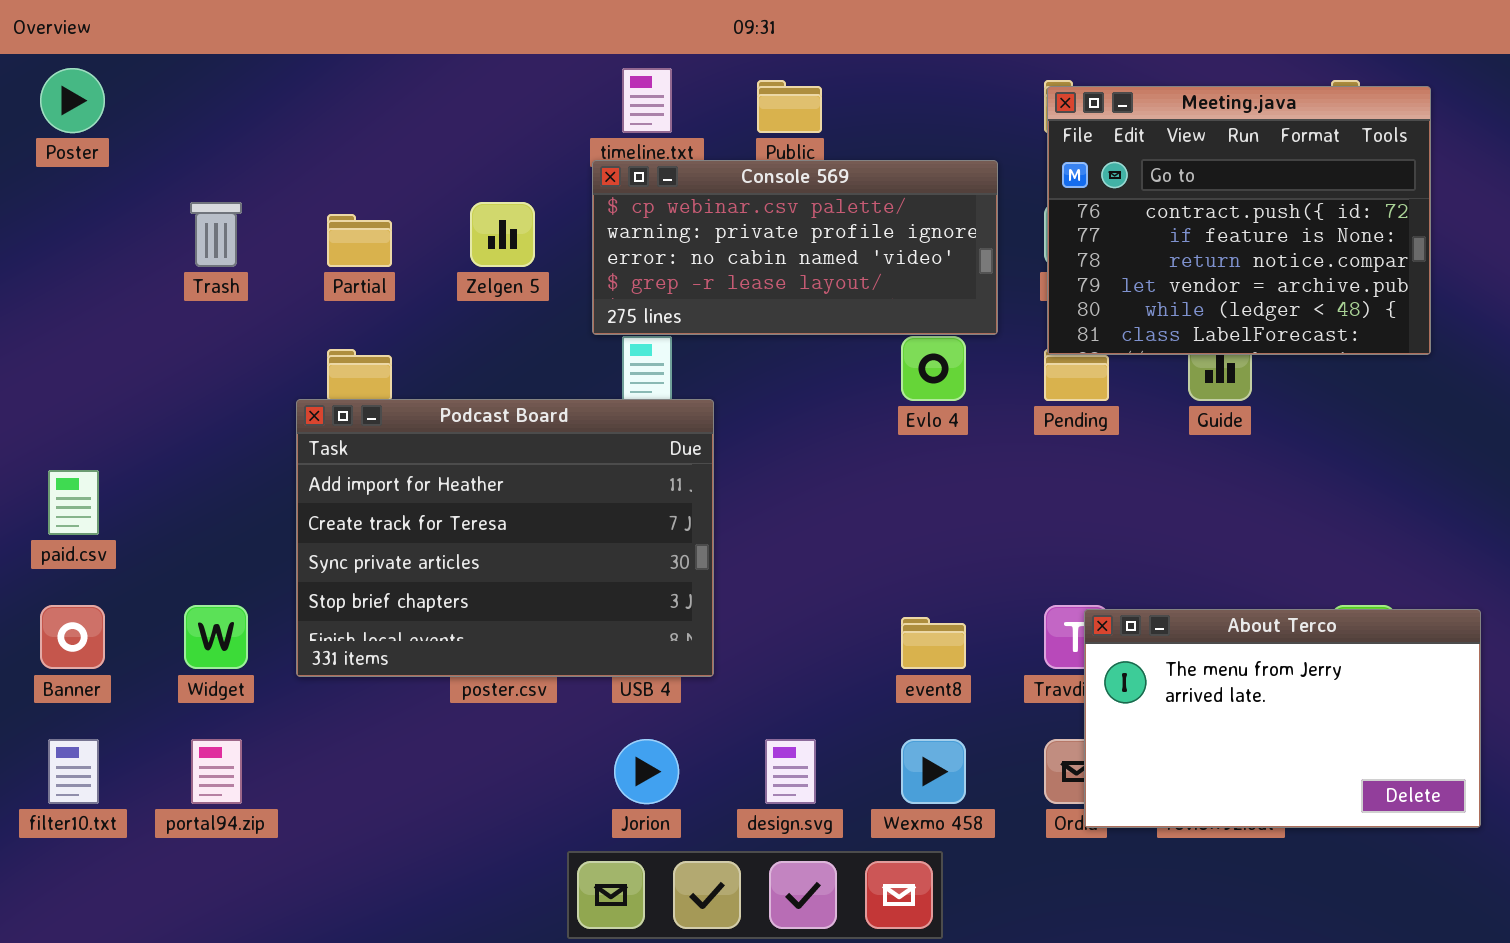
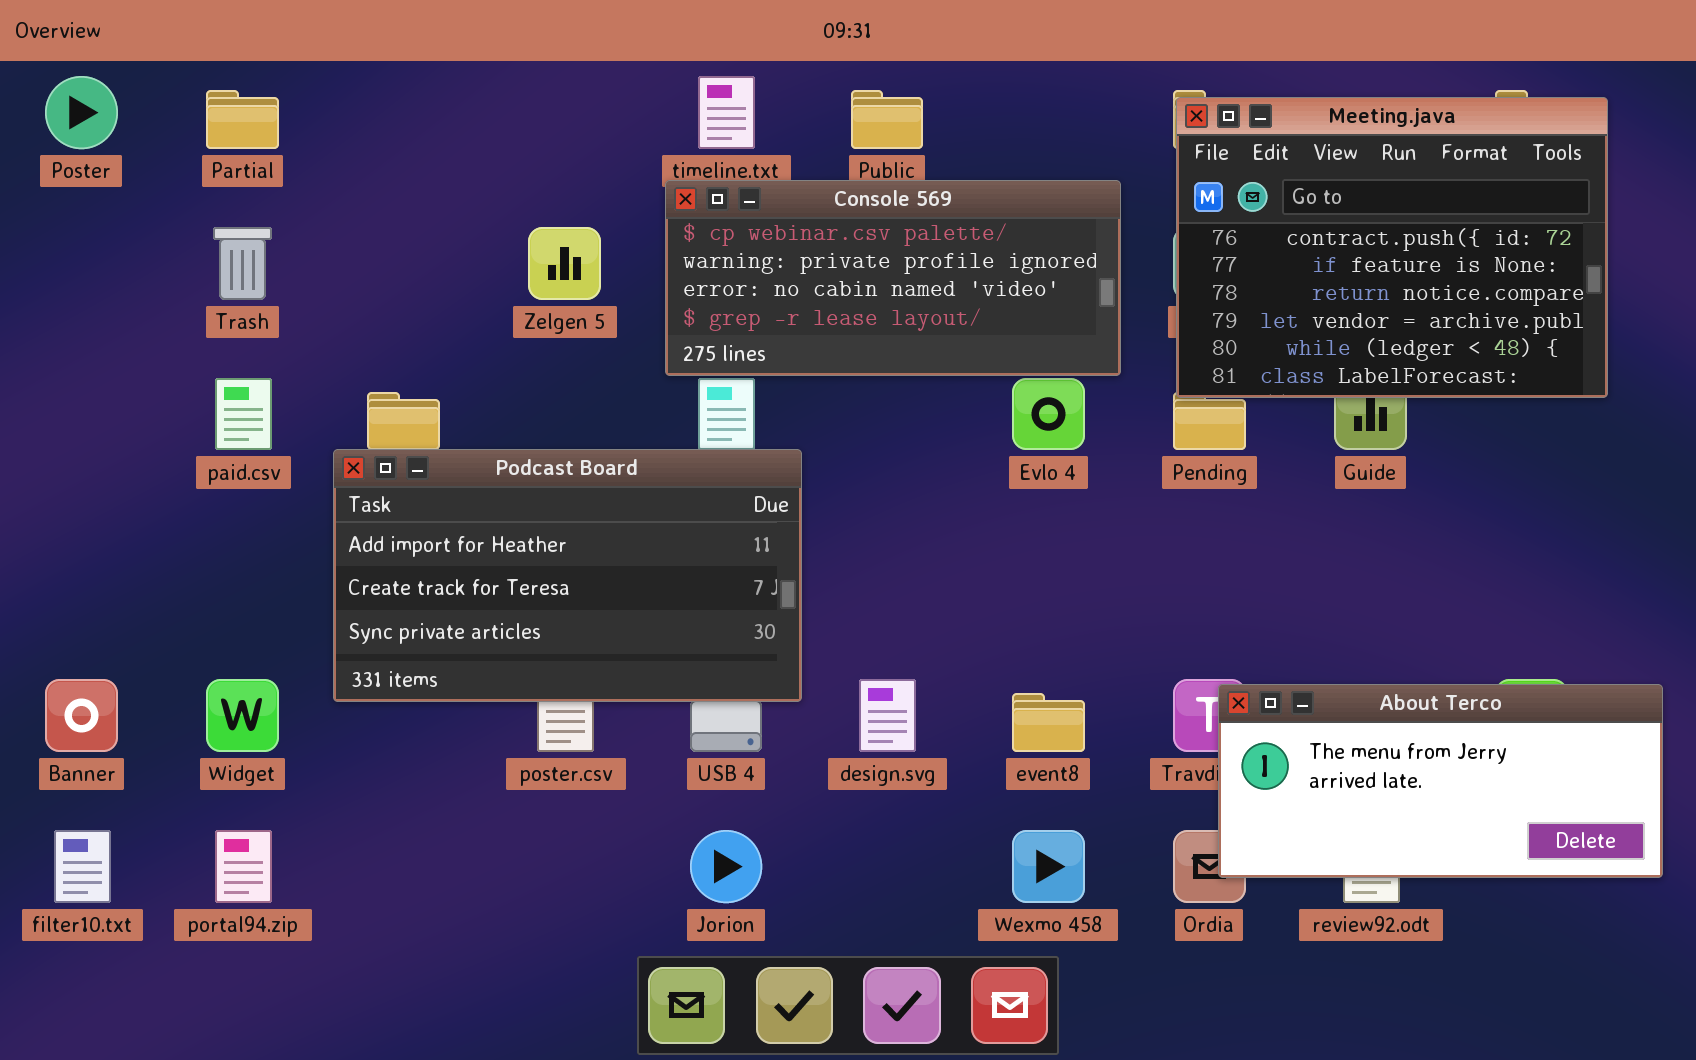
Partial: [327,214,392,267] -> [206,90,279,149], moved
Podcast Board: [296,399,714,677] -> [333,449,802,702], resized
paid.csv: [48,470,99,535] -> [215,378,272,450], moved
About Terco: [1084,609,1481,828] -> [1218,684,1663,878], resized
design.svg: [765,739,816,804] -> [859,679,916,752], moved

